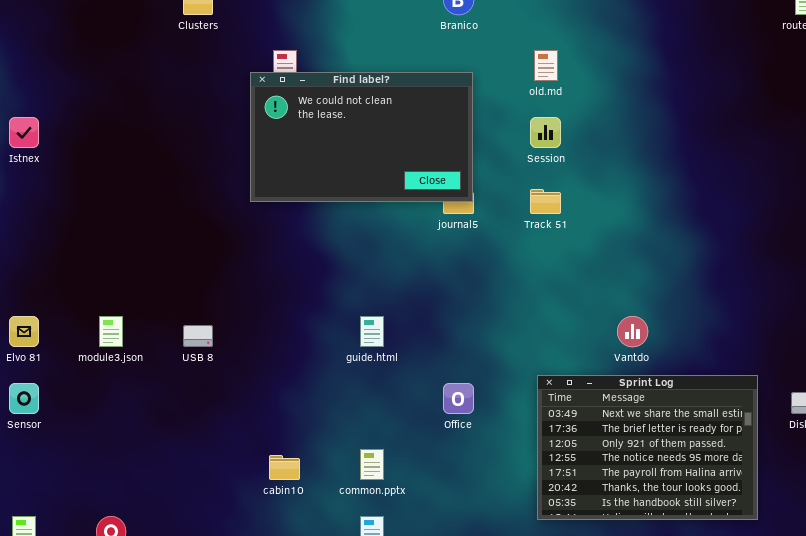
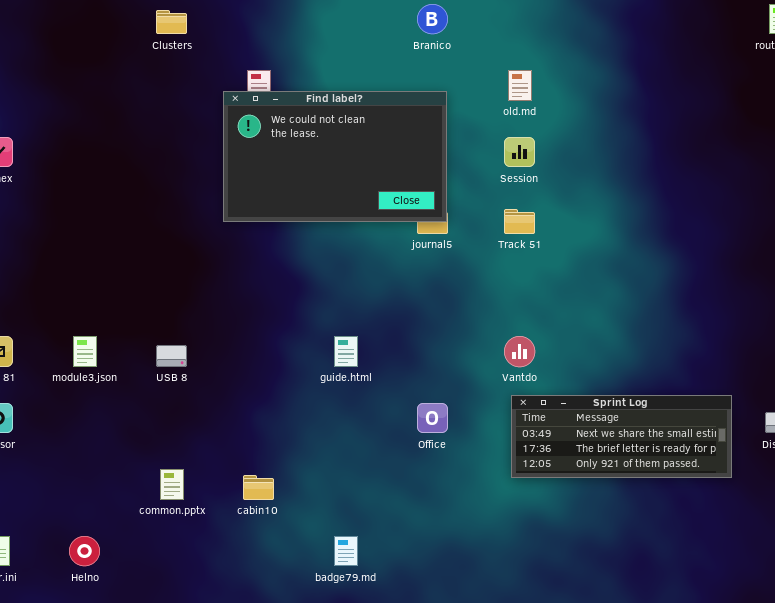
Vantdo: [617,316,648,347] -> [504,336,535,367], moved
Sprint Log: [537,375,758,520] -> [511,395,732,478], resized
common.pptx: [360,449,384,480] -> [160,469,184,500], moved

